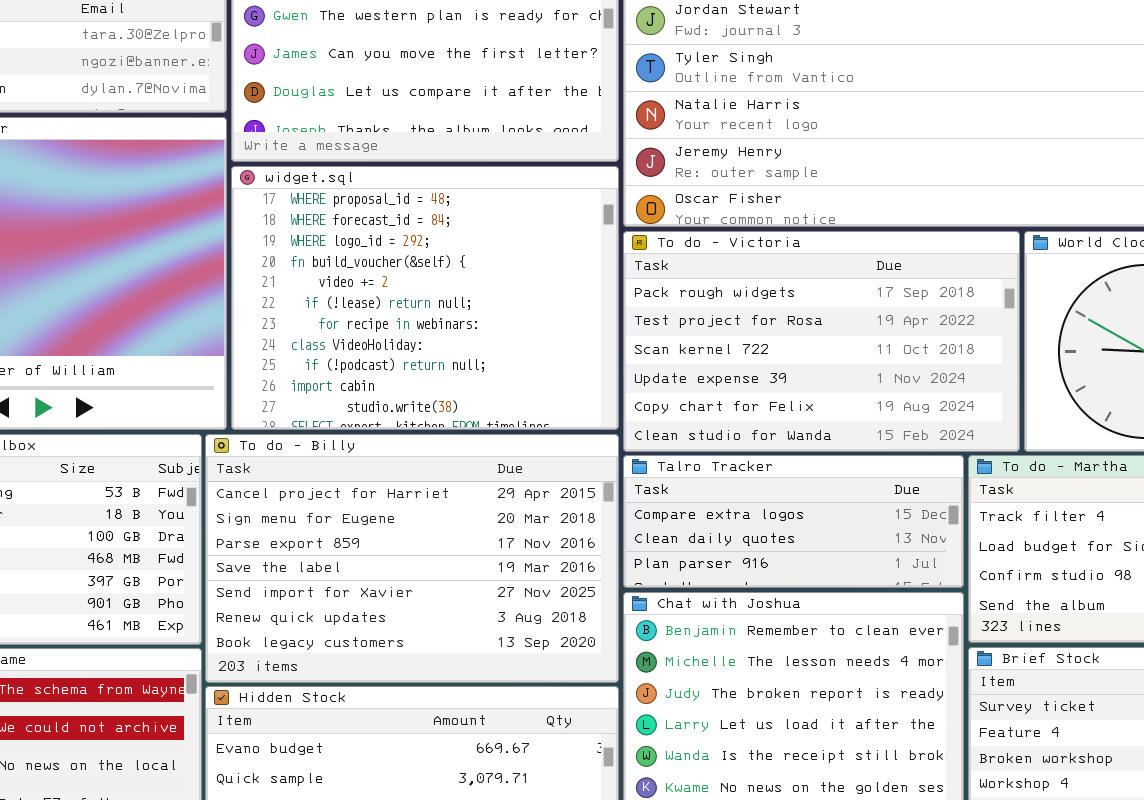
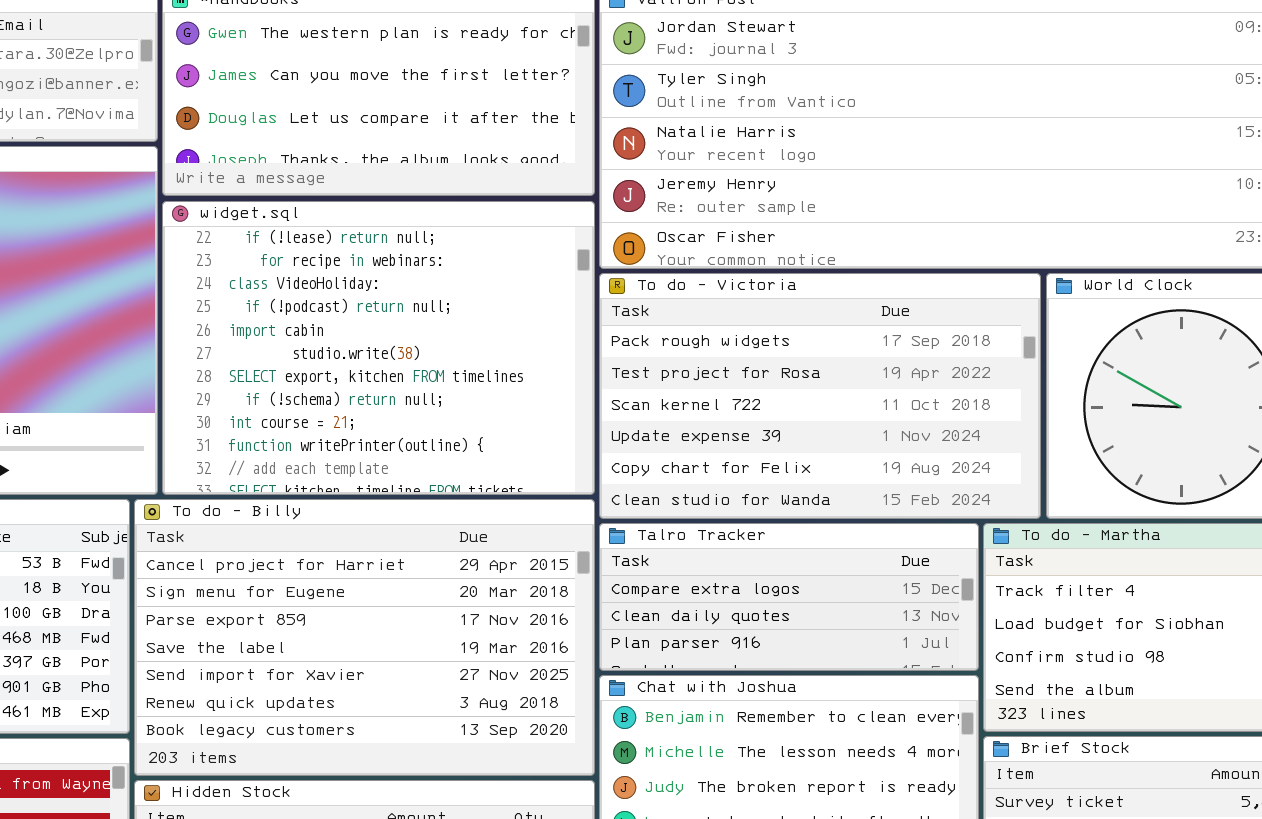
widget.sql: [231,166,619,430] -> [162,201,595,495], scrolled down 5 rows

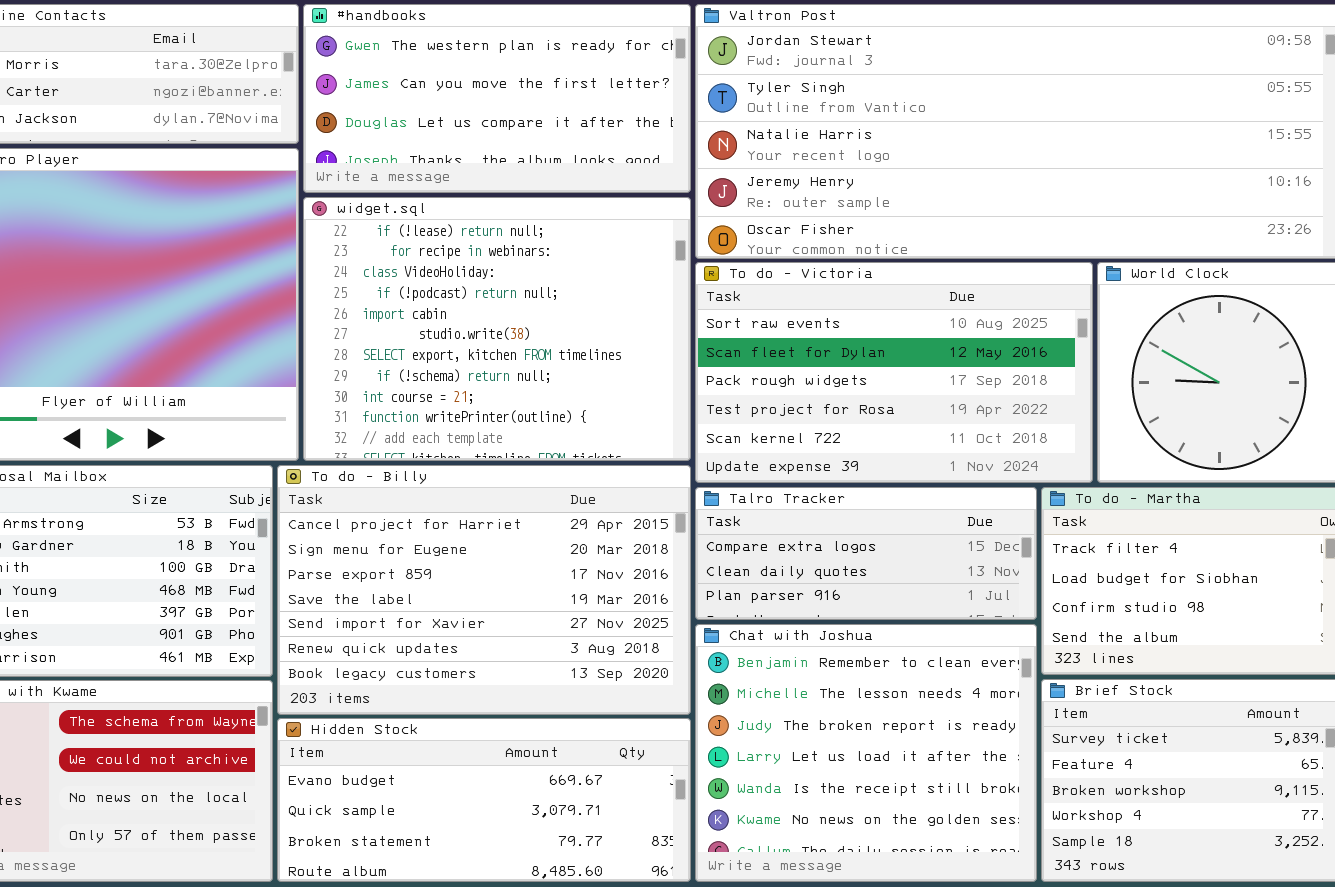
To do - Victoria: [599,273,1041,519] -> [695,262,1093,483], scrolled up 2 rows

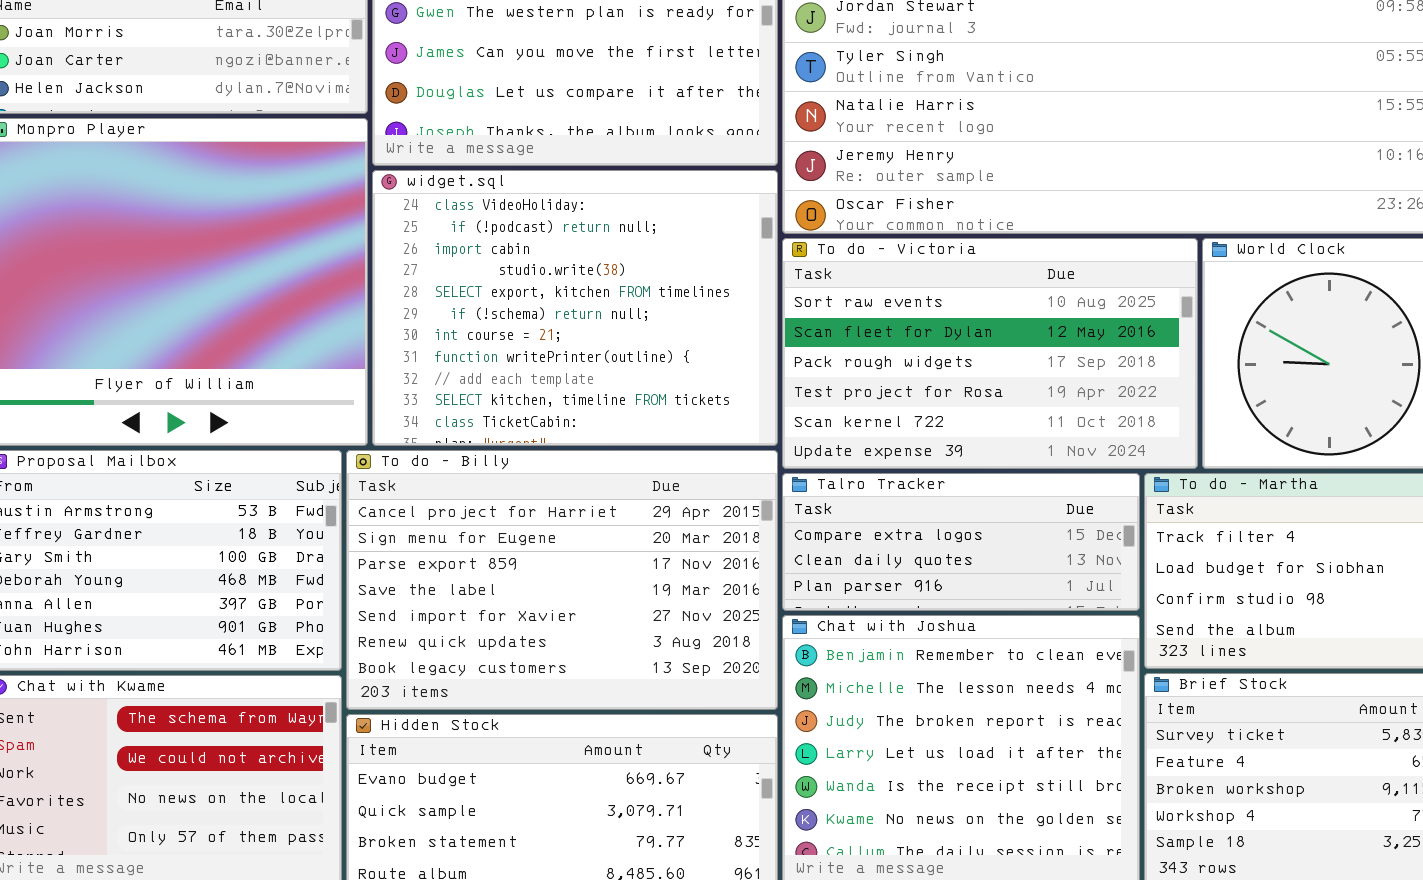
widget.sql: [303,197,691,461] -> [372,170,778,446], scrolled down 2 rows

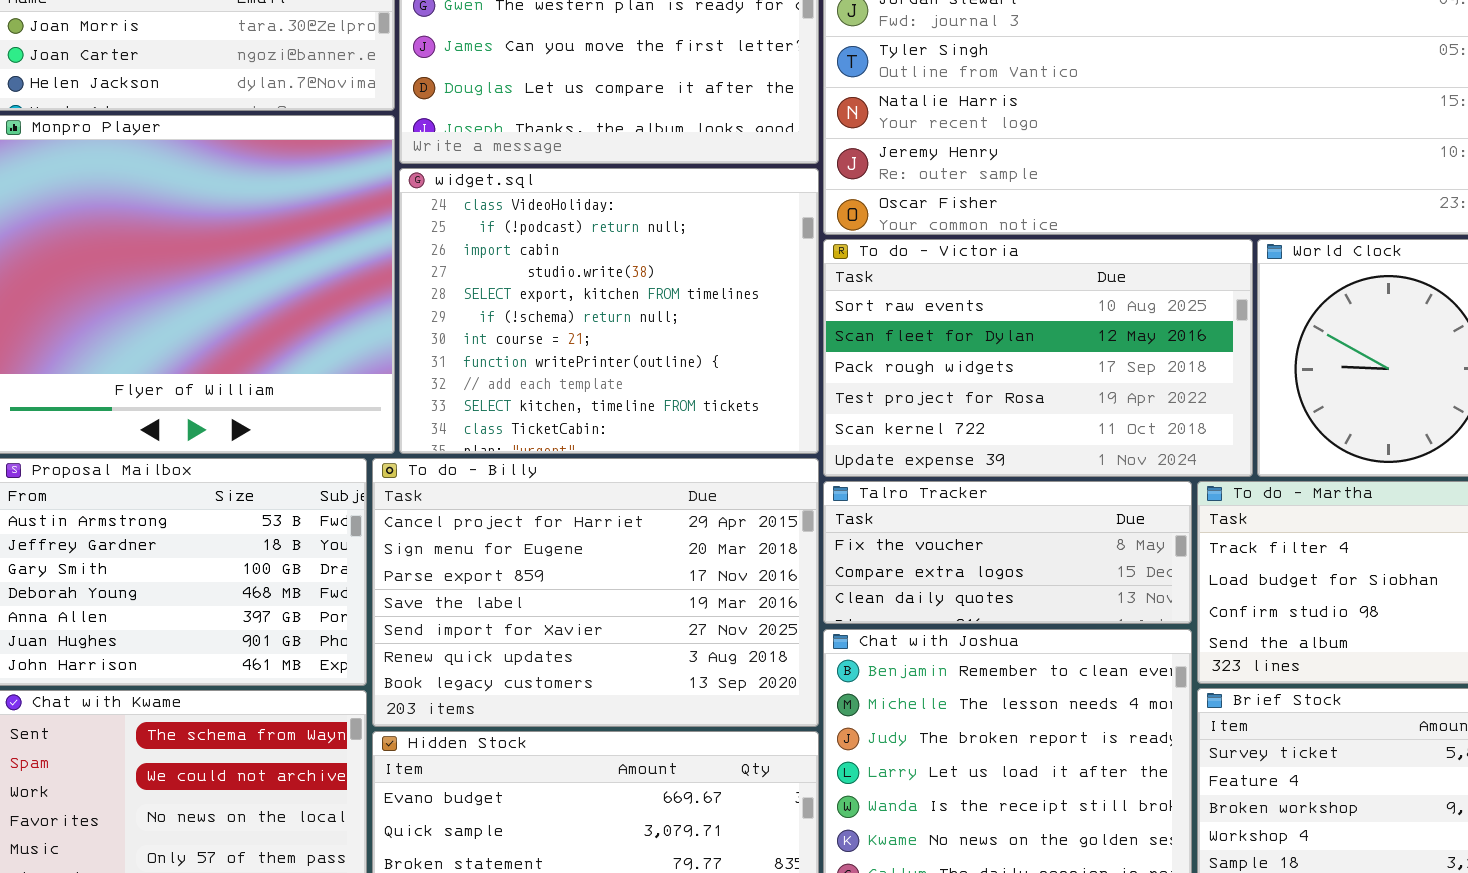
Talro Tracker: [782,473,1140,611] -> [823,481,1192,624], scrolled up 1 row

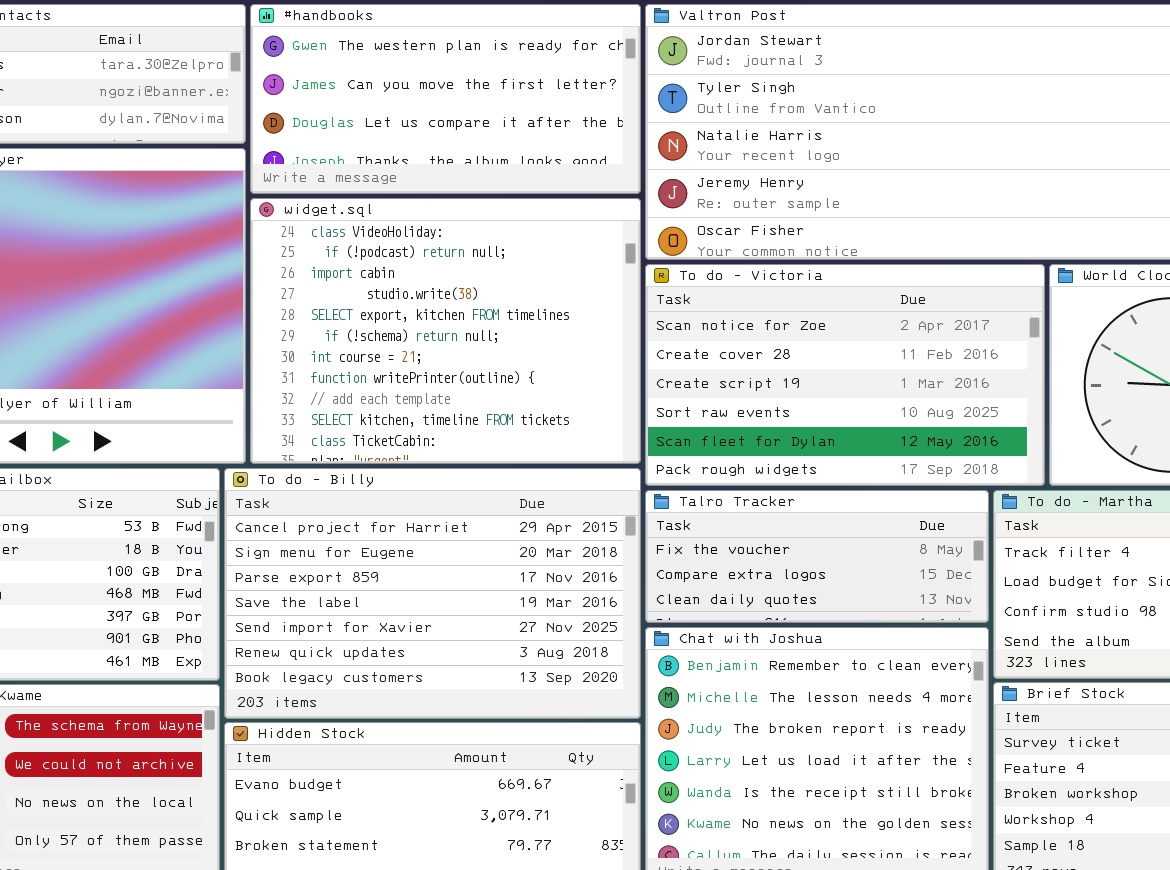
To do - Victoria: [823,239,1253,477] -> [645,264,1045,486], scrolled up 3 rows

